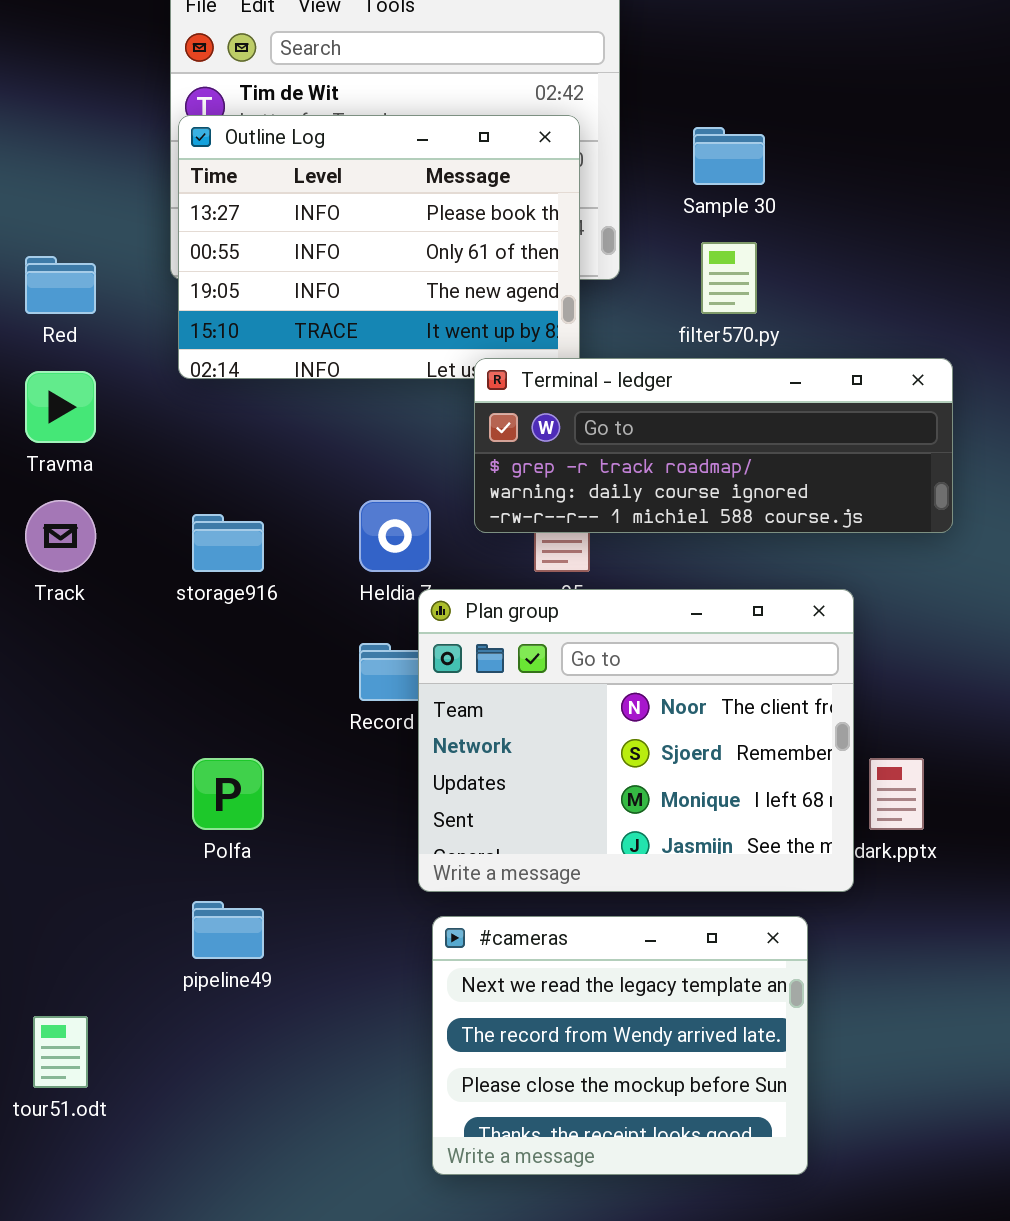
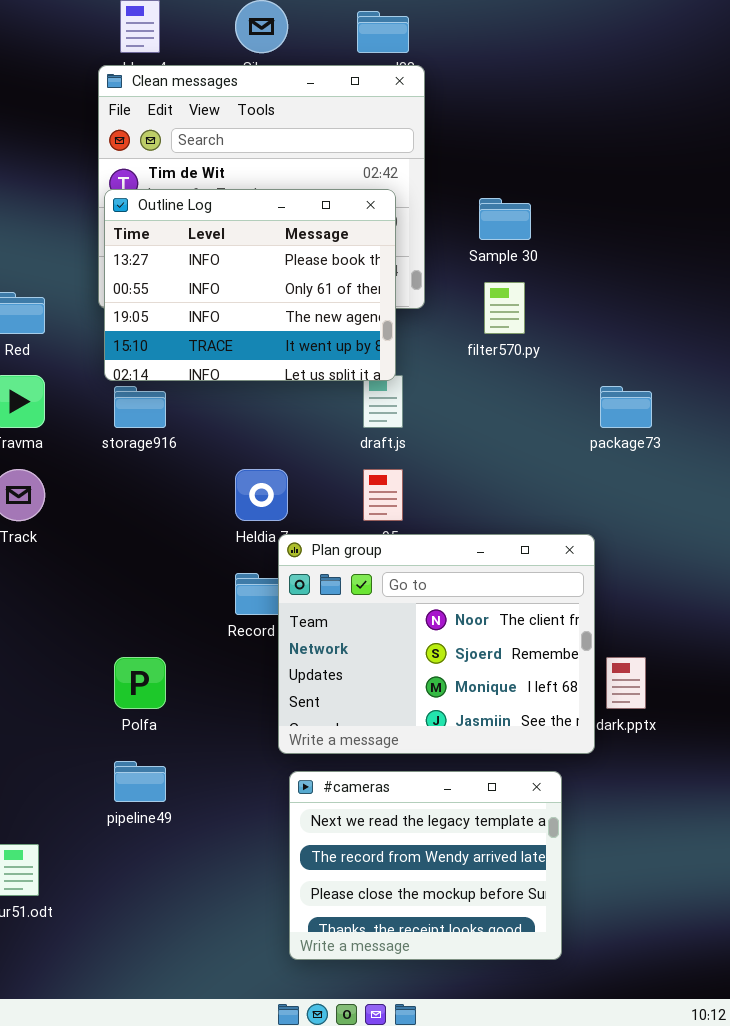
Terminal - ledger: [474,358,953,533] -> none, closed
storage916: [192,514,264,572] -> [114,386,166,428], moved

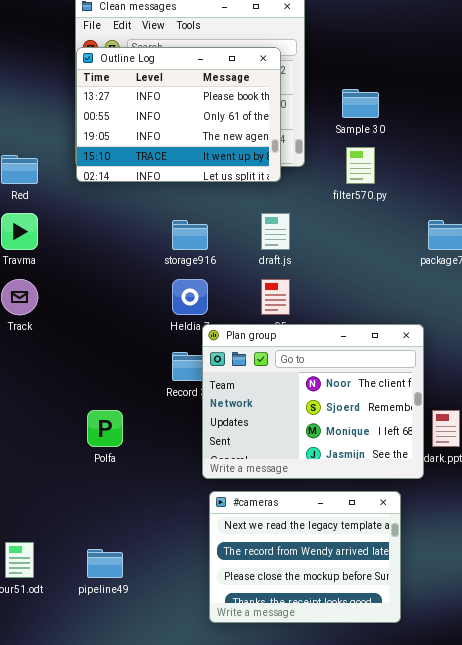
Outline Log: [104,189,396,381] -> [76,47,281,182], moved
storage916: [114,386,166,428] -> [172,220,208,250], moved
pipeline49: [114,761,166,802] -> [87,549,123,578], moved

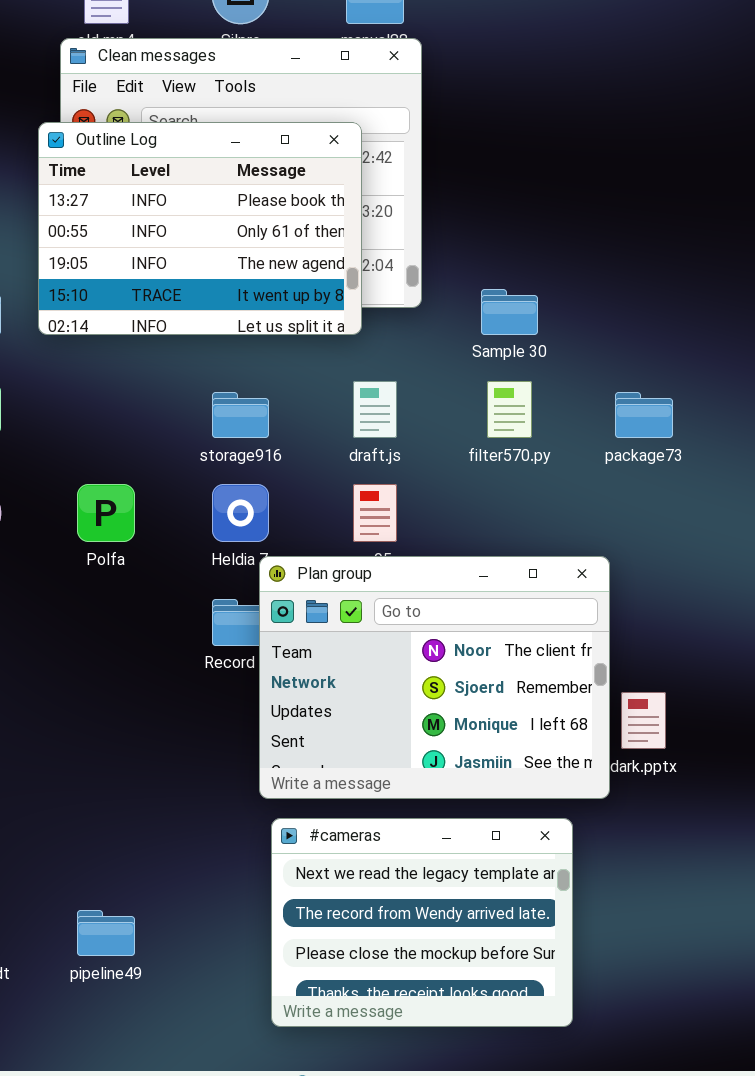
Outline Log: [76,47,281,182] -> [38,122,362,335], moved
Sample 30: [342,89,379,118] -> [481,289,538,335], moved
filter570.py: [346,147,375,184] -> [487,381,532,438], moved
Polfa: [87,410,123,447] -> [77,484,135,542], moved

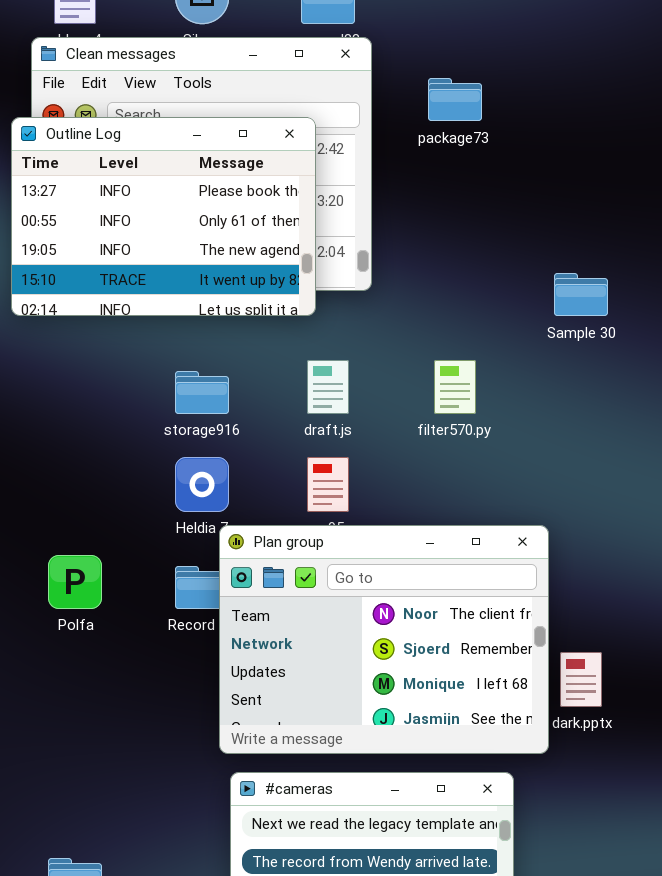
Sample 30: [481,289,538,335] -> [554,273,608,316], moved
package73: [615,392,673,438] -> [428,78,482,121], moved
Polfa: [77,484,135,542] -> [48,555,102,609], moved

